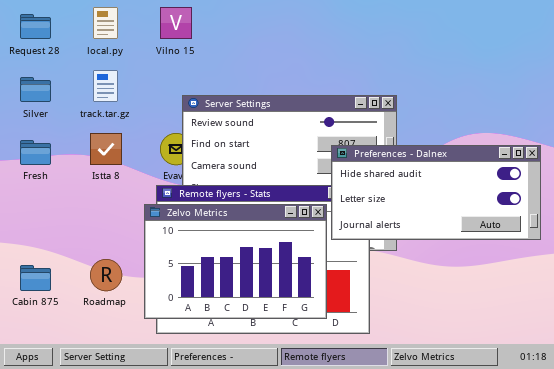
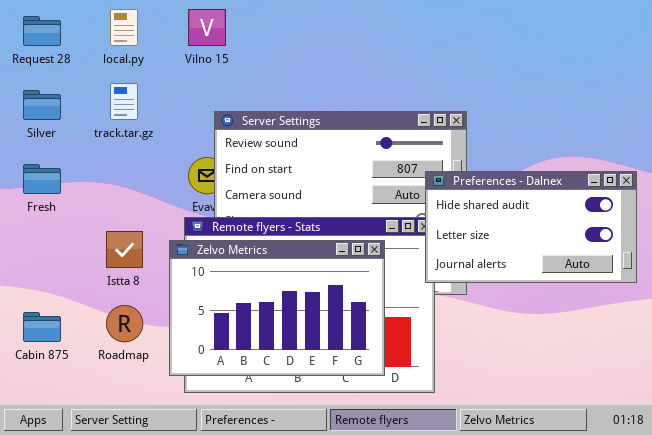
Istta 8: [90,133,122,165] -> [106,231,143,268], moved
Preferences - Dalnex: [331,145,541,240] -> [425,171,637,283], resized

